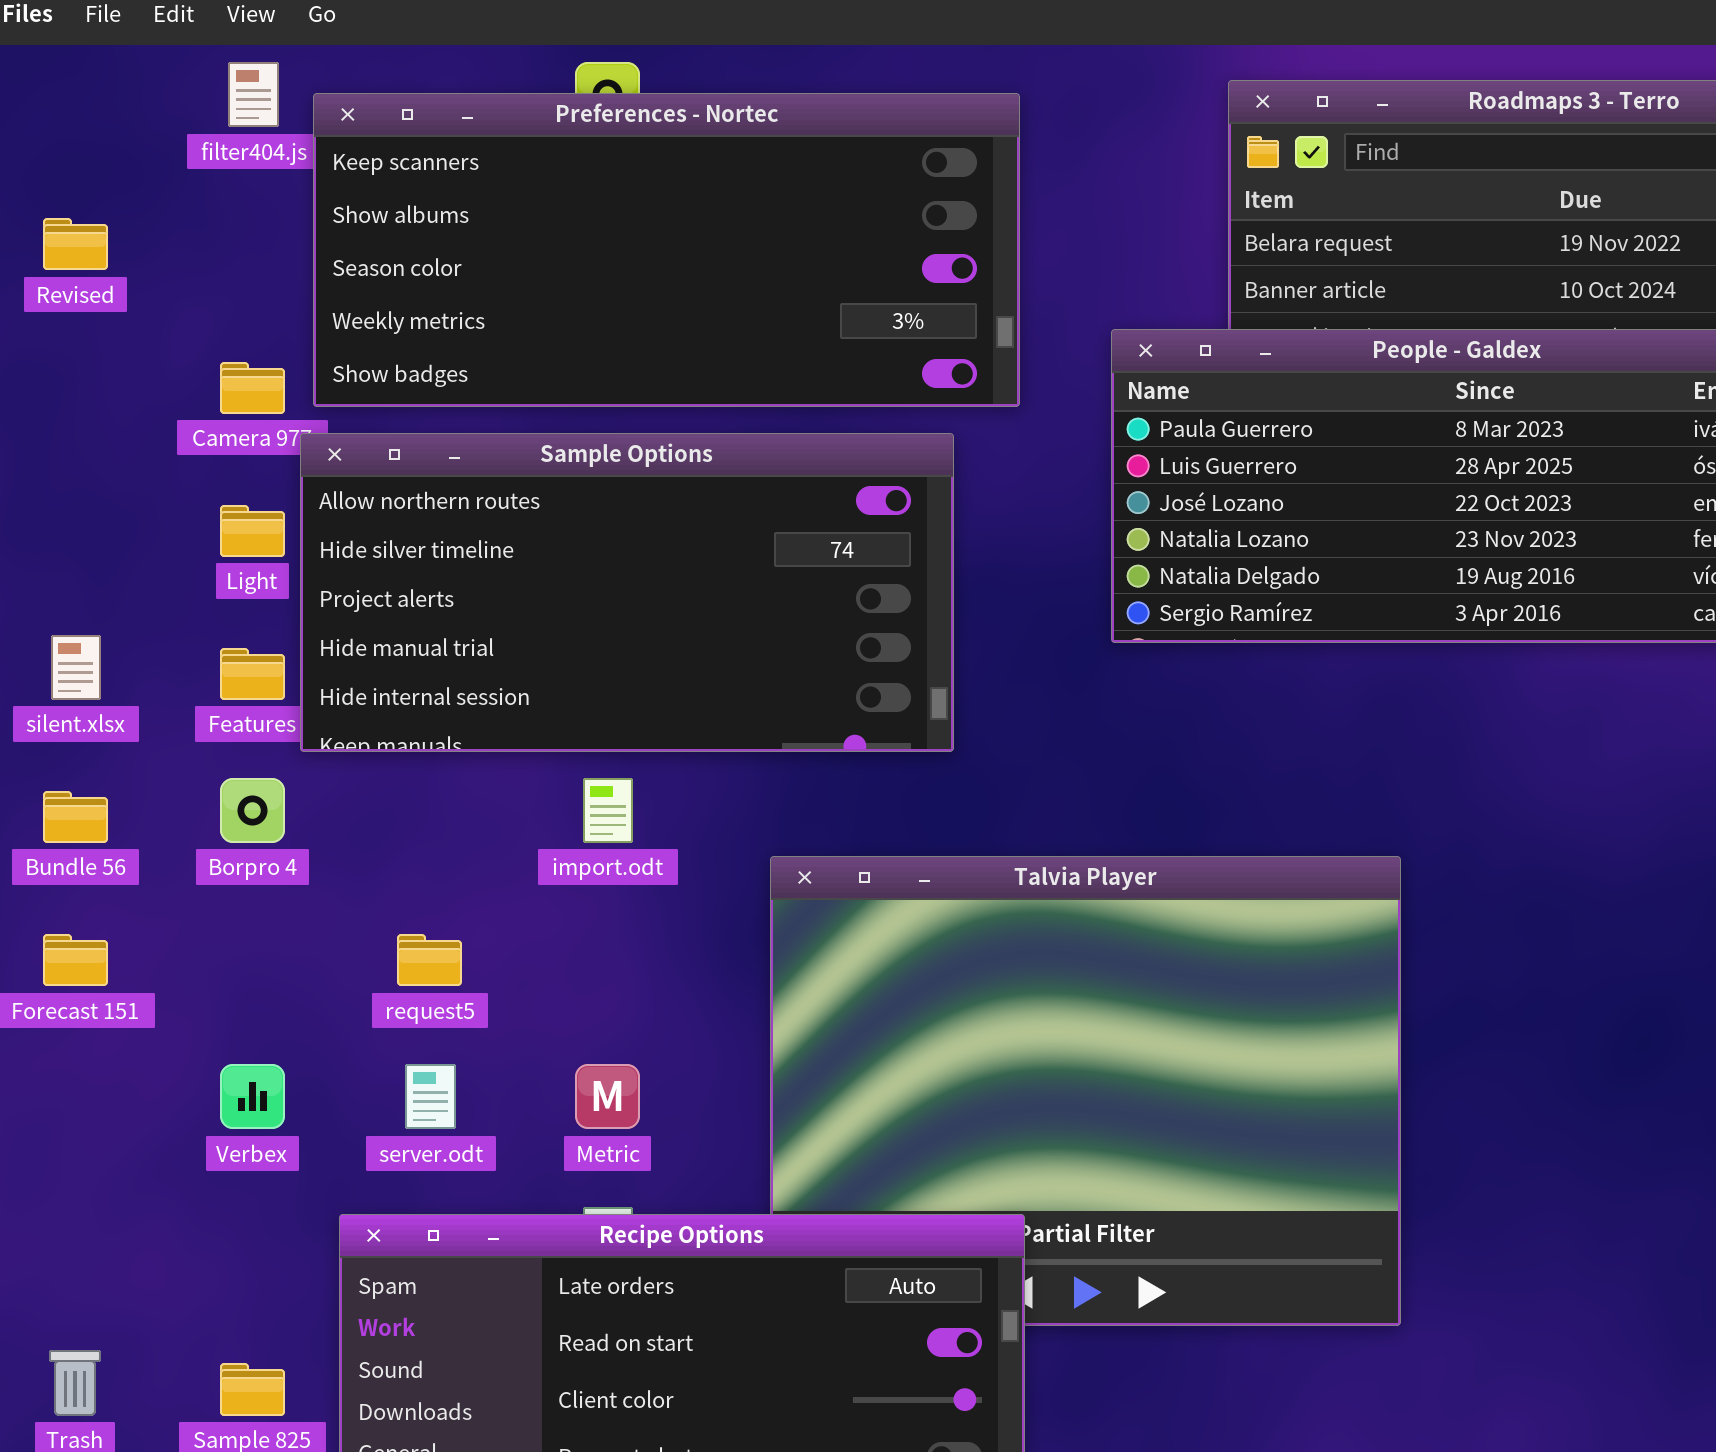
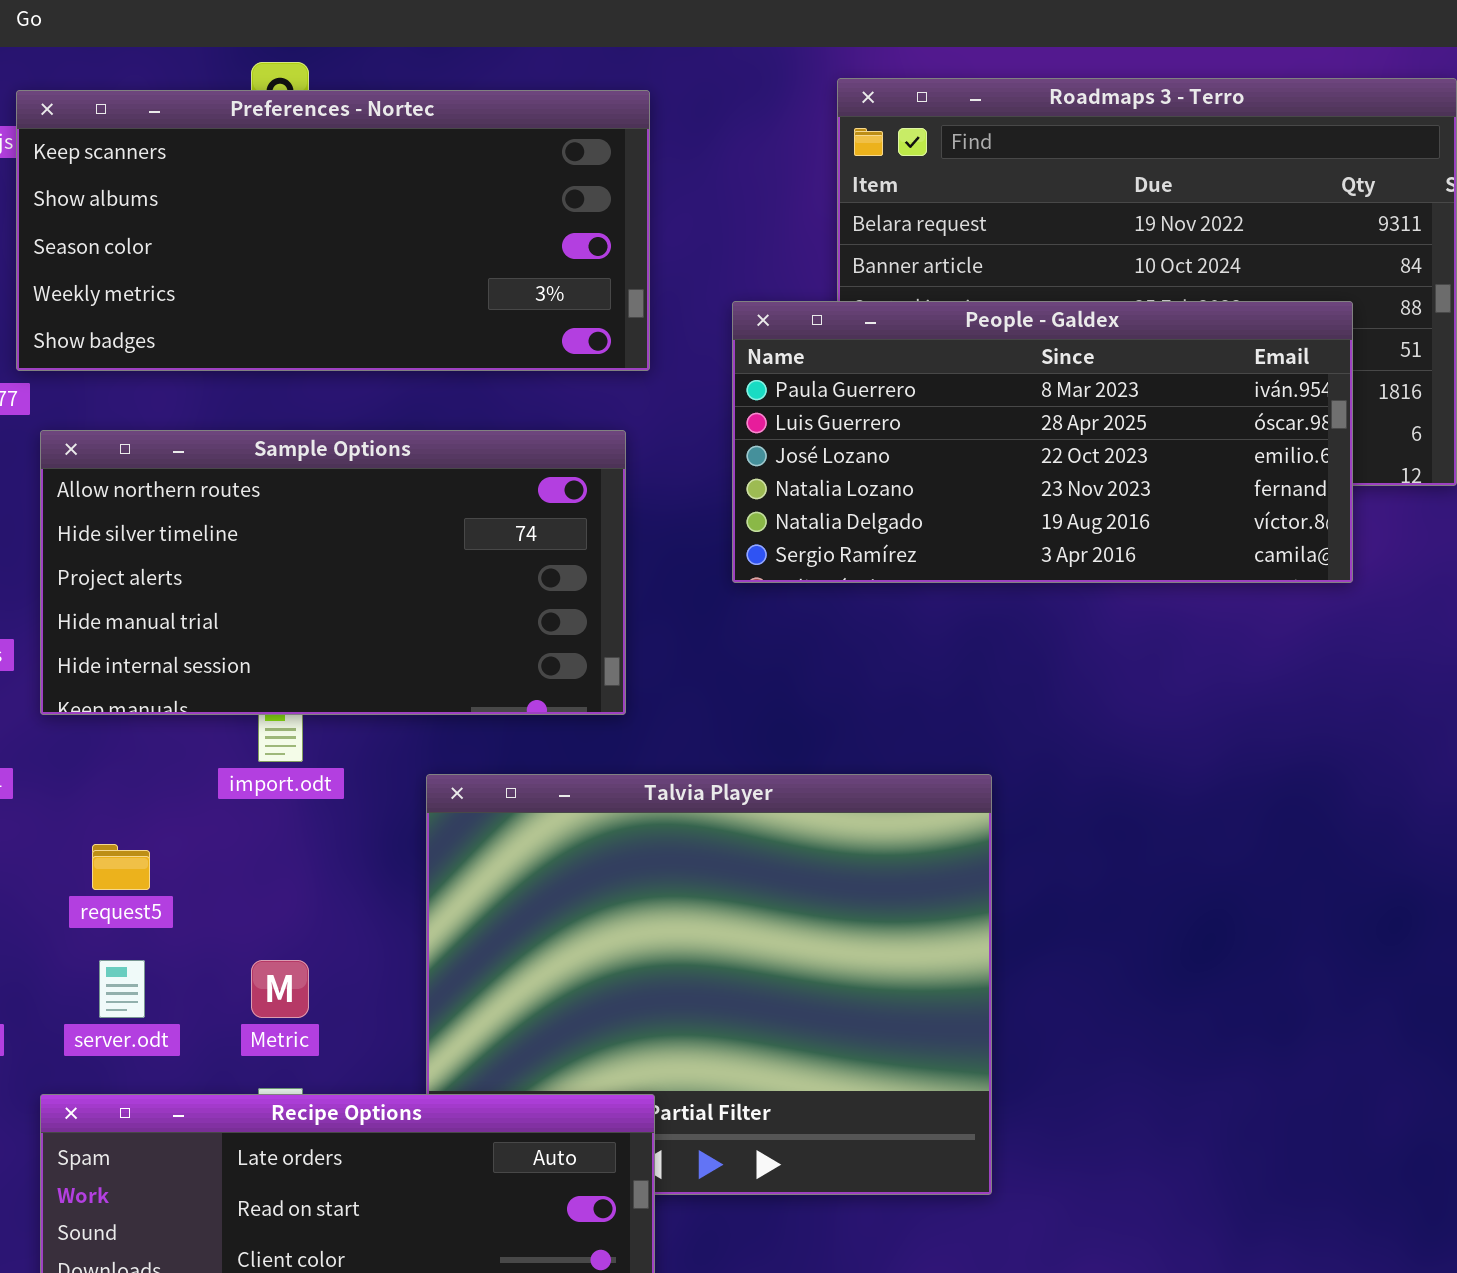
Sample Options: [300,433,954,752] -> [40,430,626,715], moved

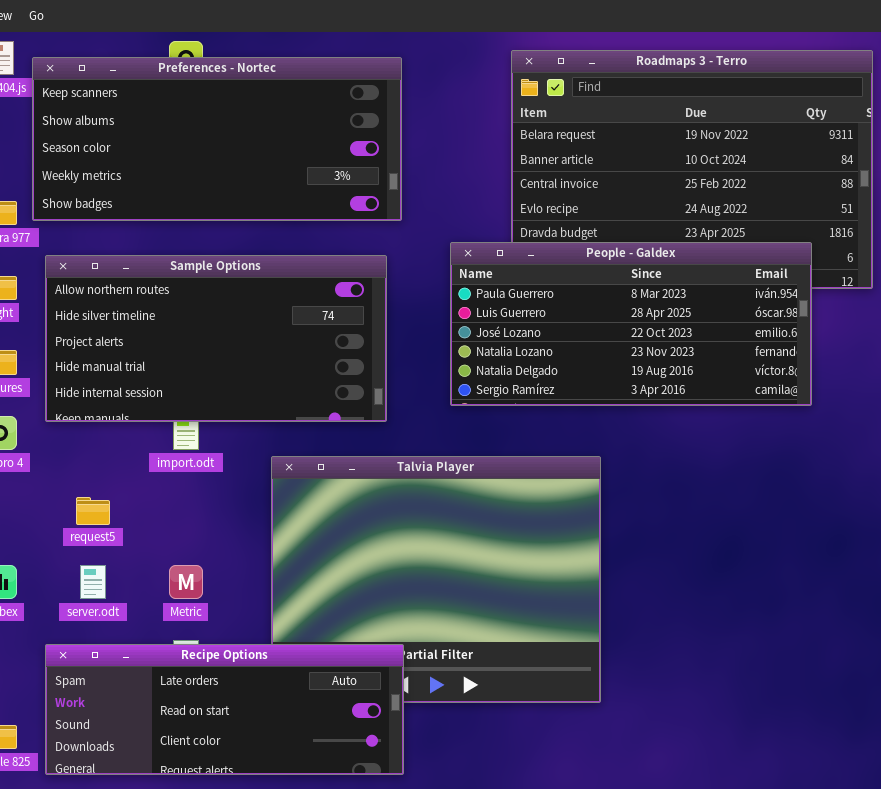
People - Galdex: [732,301,1353,583] -> [450,242,812,406], moved

